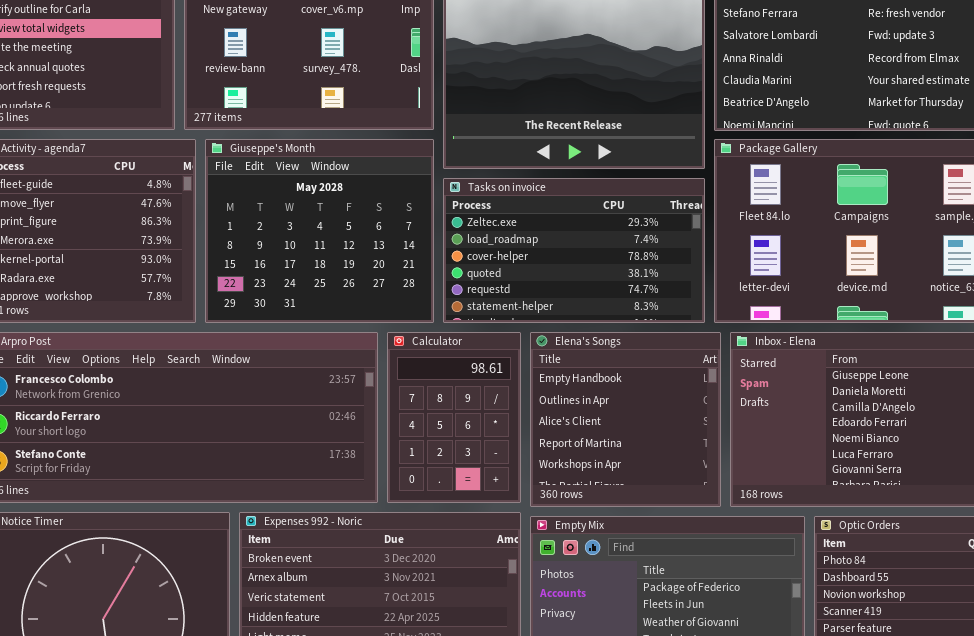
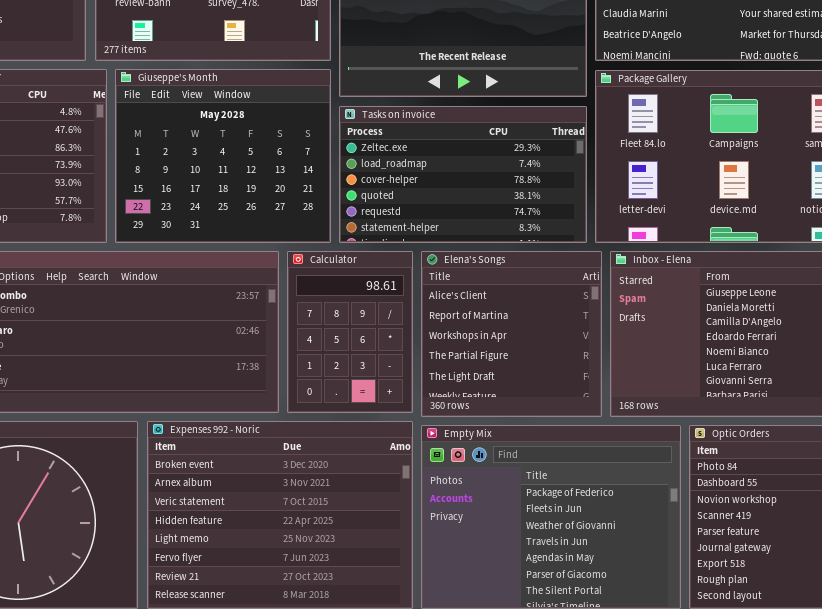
Elena's Songs: [530,332,721,507] -> [421,251,602,417], scrolled down 2 rows

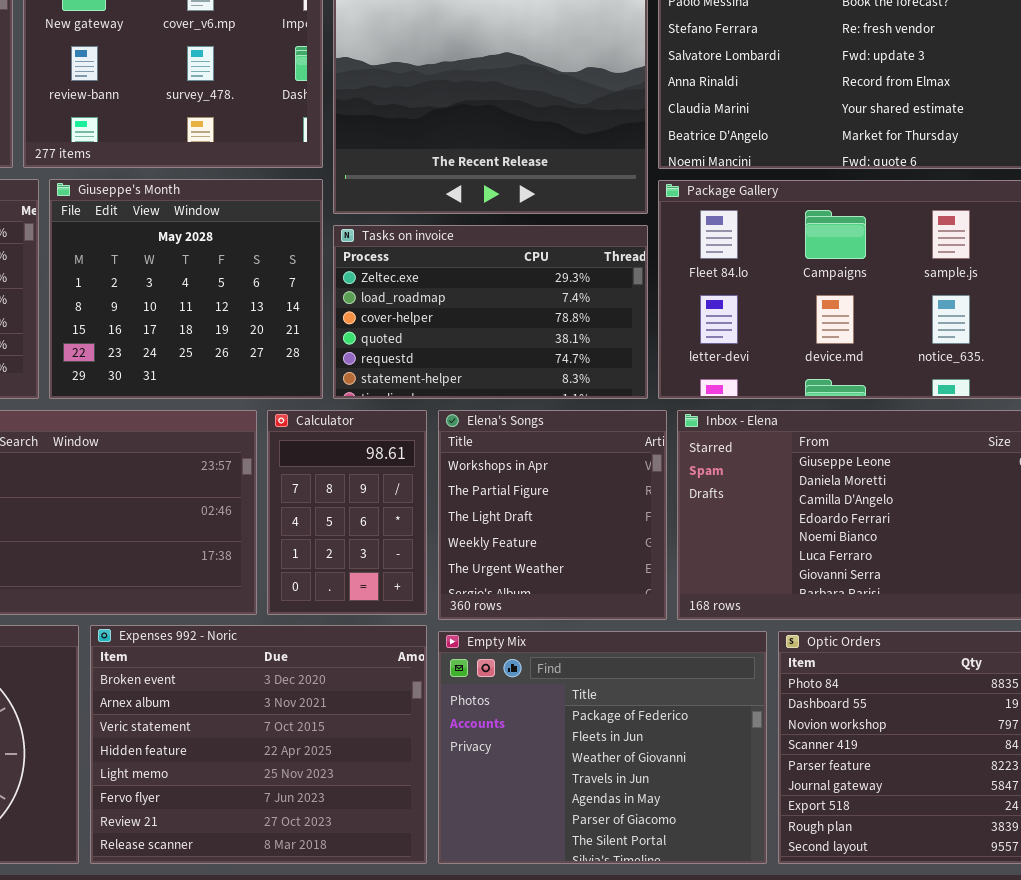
Elena's Songs: [421,251,602,417] -> [438,410,667,620], scrolled down 2 rows

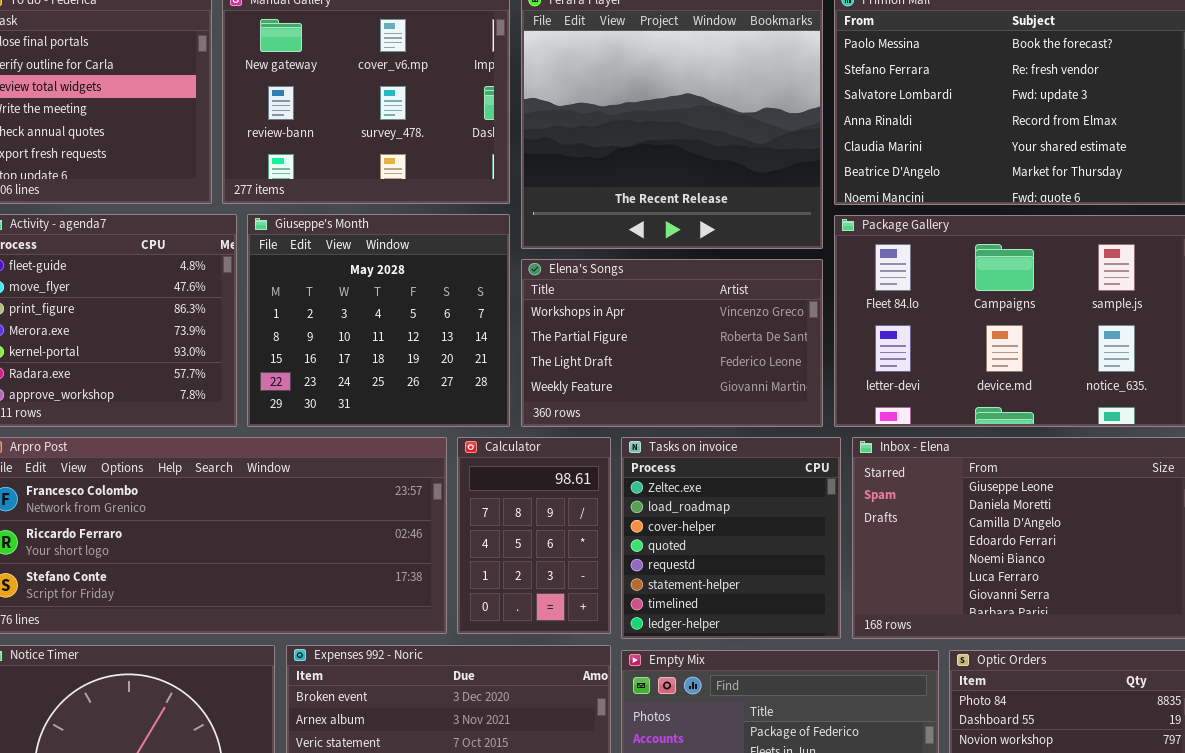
Tasks on invoice: [333,225,648,399] -> [621,437,841,639], moved, resized
Elena's Songs: [438,410,667,620] -> [521,259,823,427], moved, resized

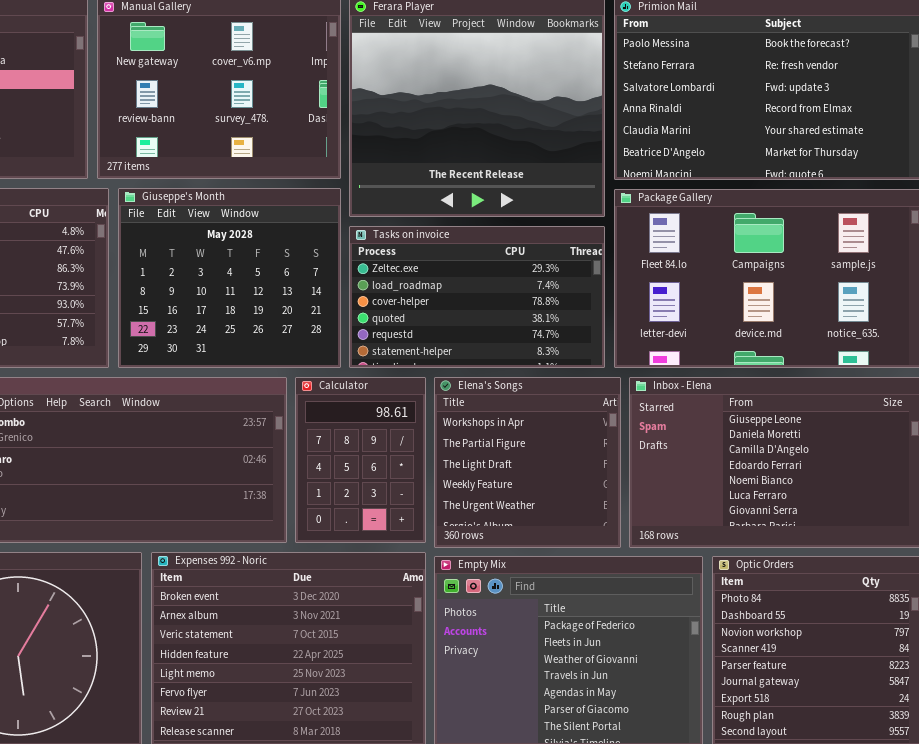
Elena's Songs: [521,259,823,427] -> [434,377,621,548], moved, resized
Tasks on invoice: [621,437,841,639] -> [349,226,605,368], moved, resized

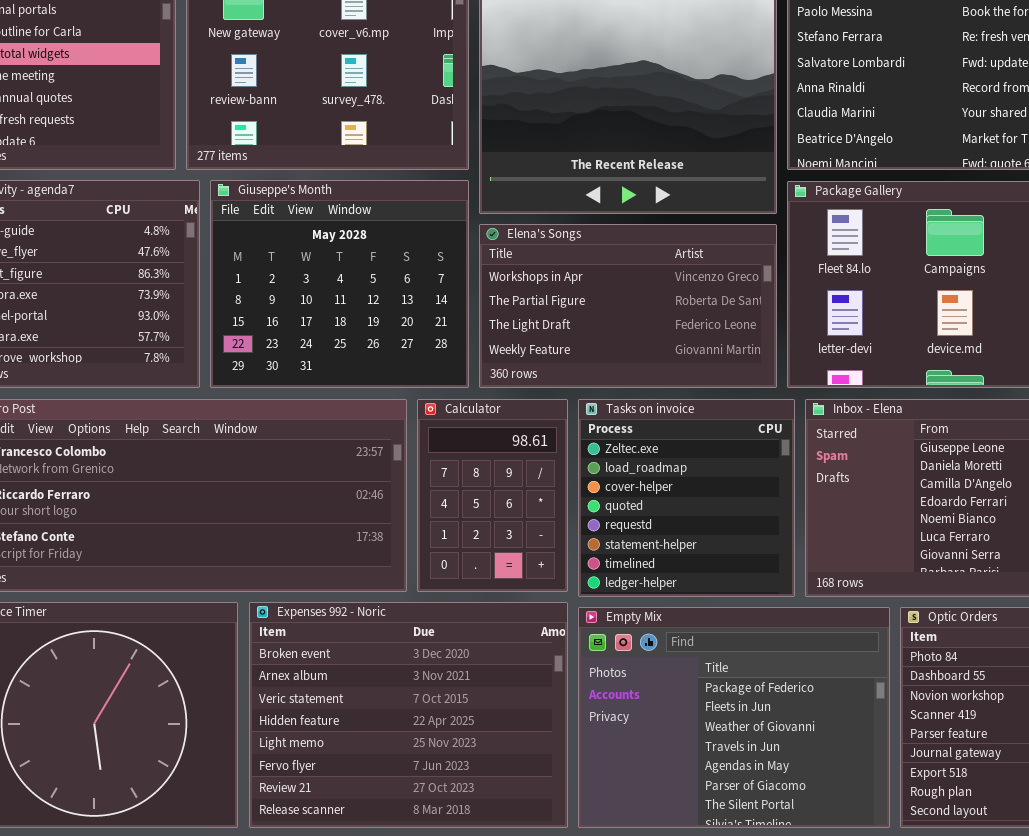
Tasks on invoice: [349,226,605,368] -> [578,399,795,597], moved, resized
Elena's Songs: [434,377,621,548] -> [479,224,777,388], moved, resized

